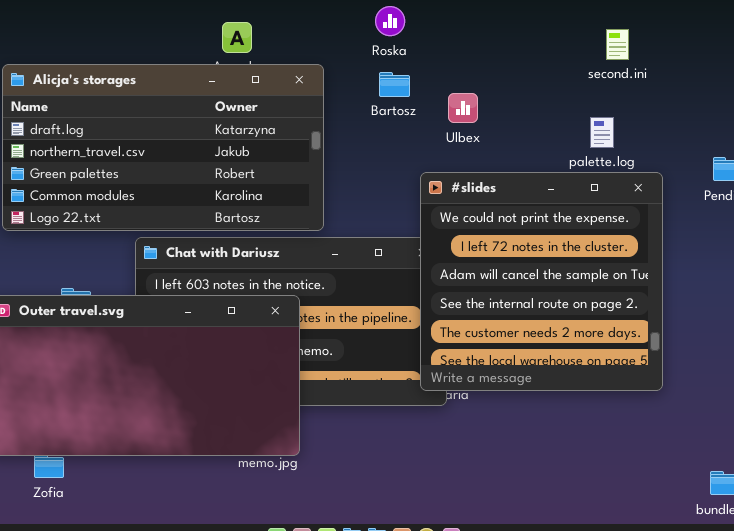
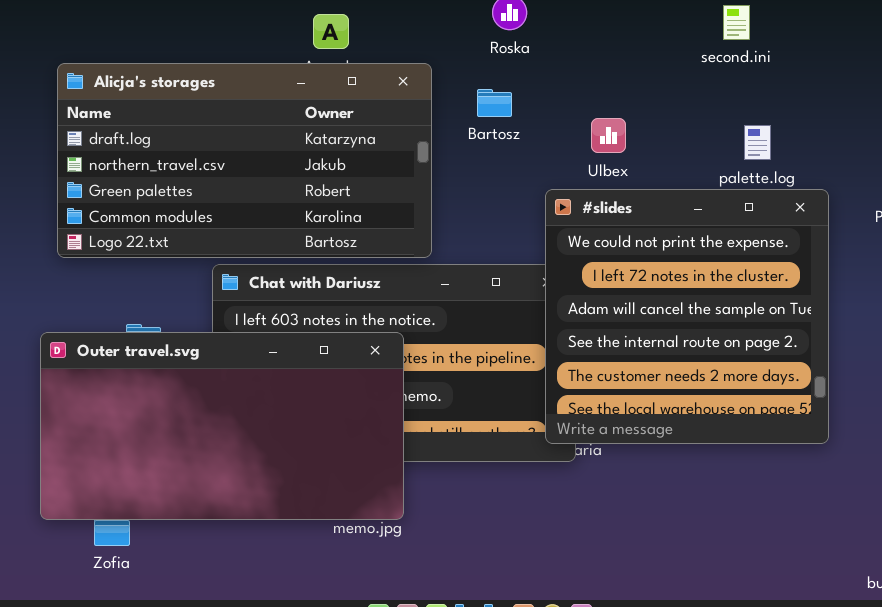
second.ini: [606,29,629,60] -> [723,5,750,40], moved
Bartosz: [379,72,410,97] -> [477,89,512,117], moved
Ulbex: [448,93,478,123] -> [591,118,626,153], moved

